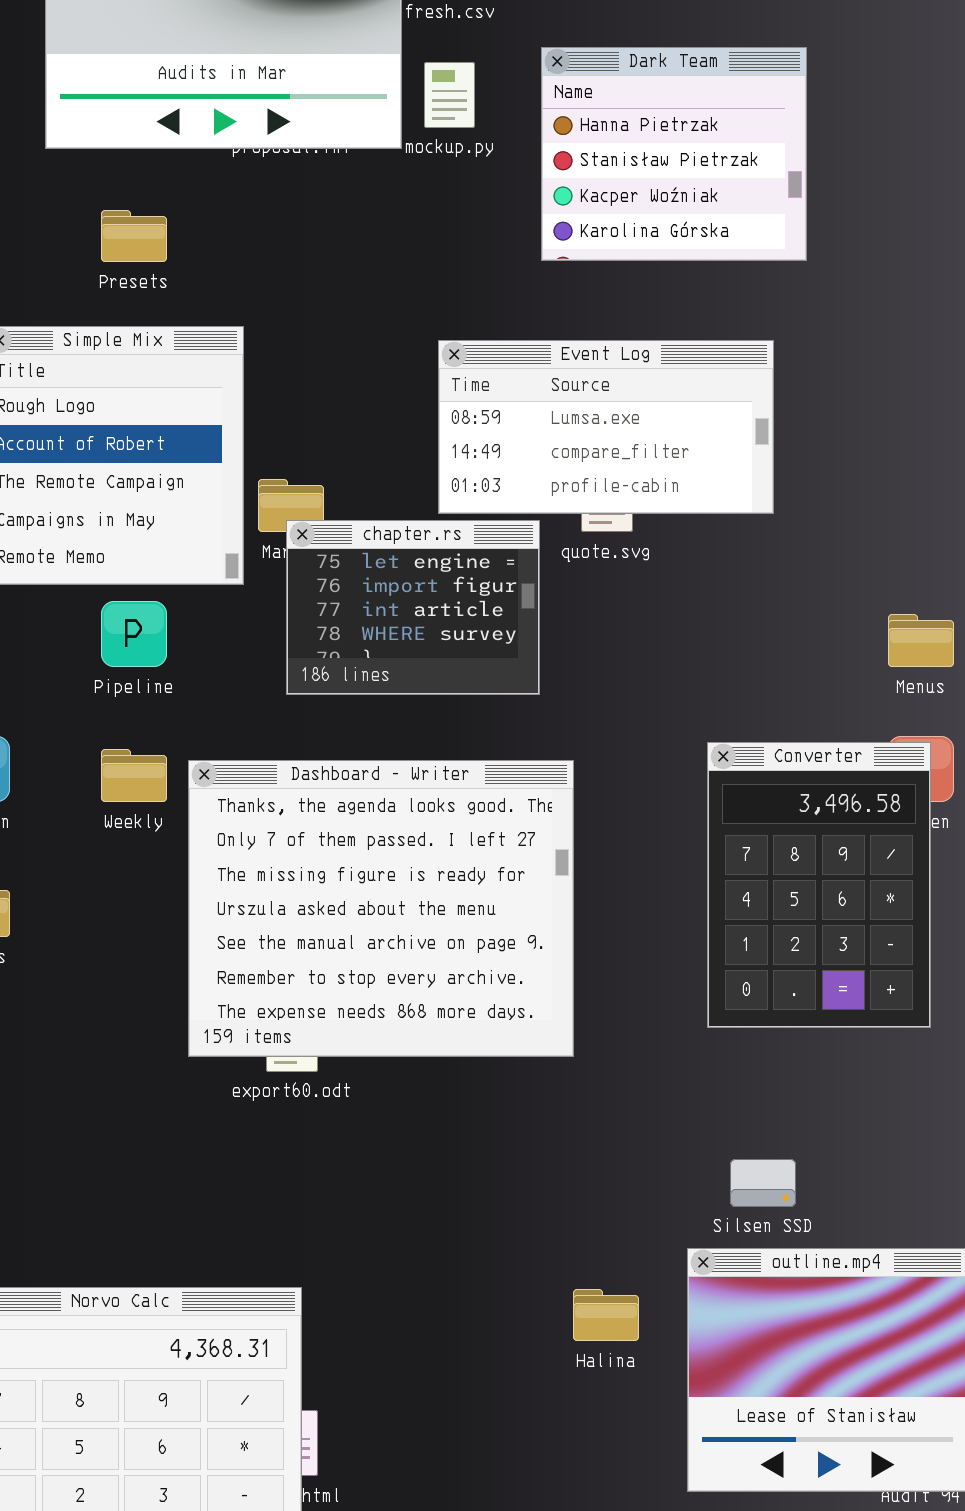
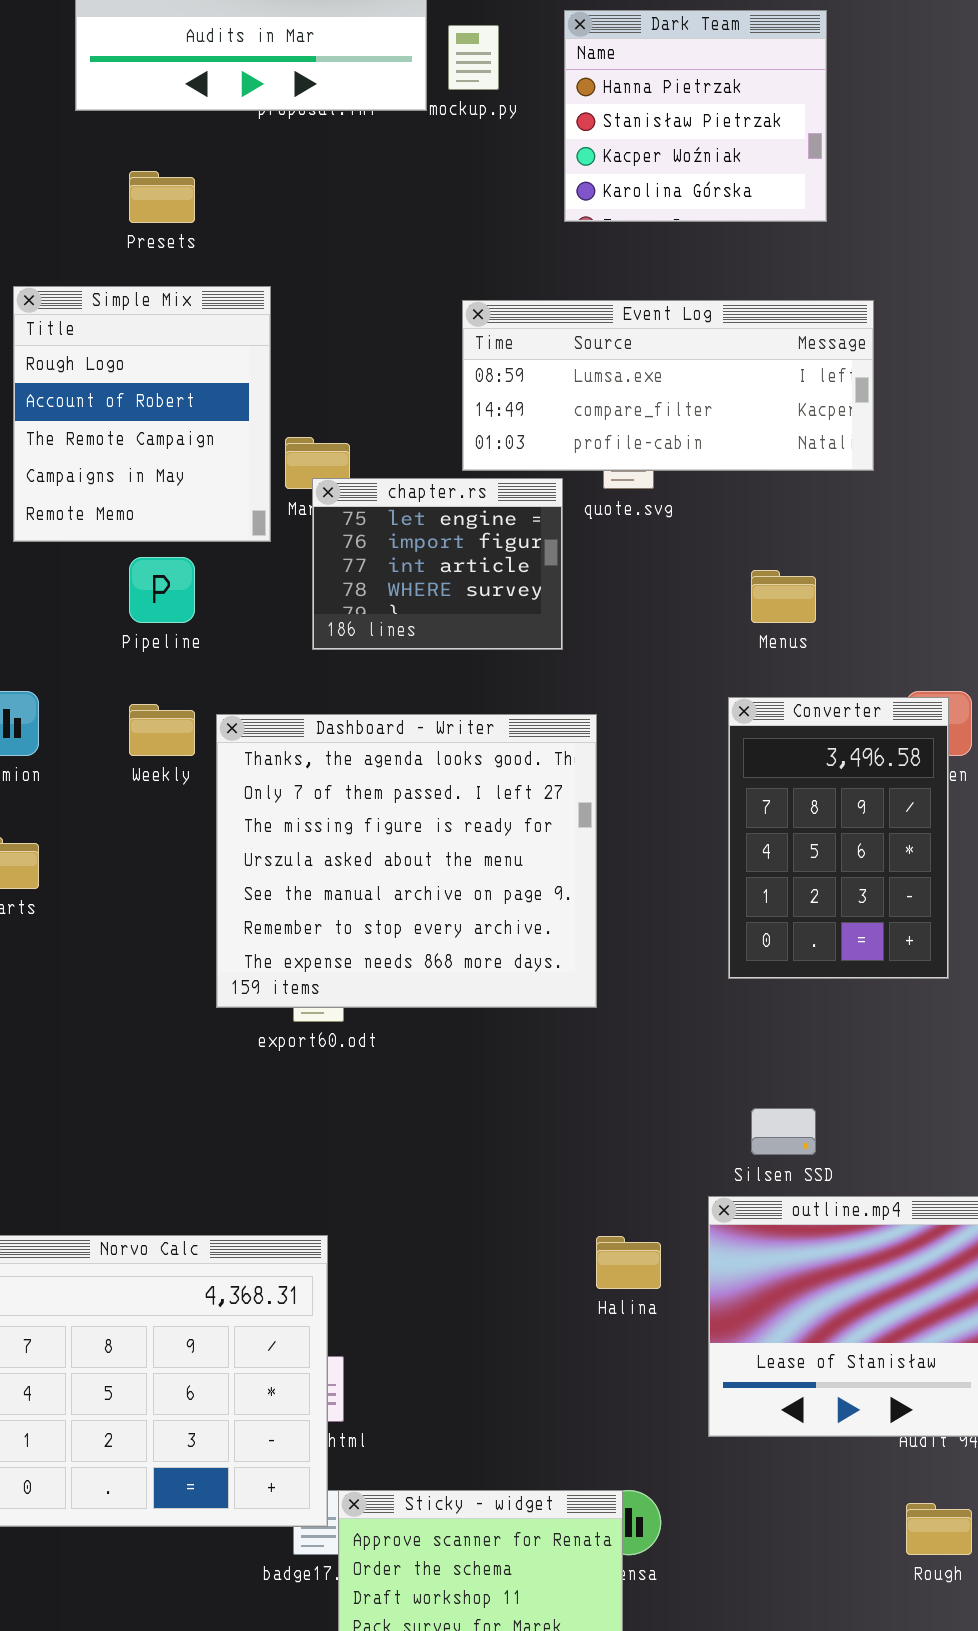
Event Log: [438,340,774,514] -> [462,300,874,471], resized
Menus: [888,614,954,667] -> [751,570,816,623], moved

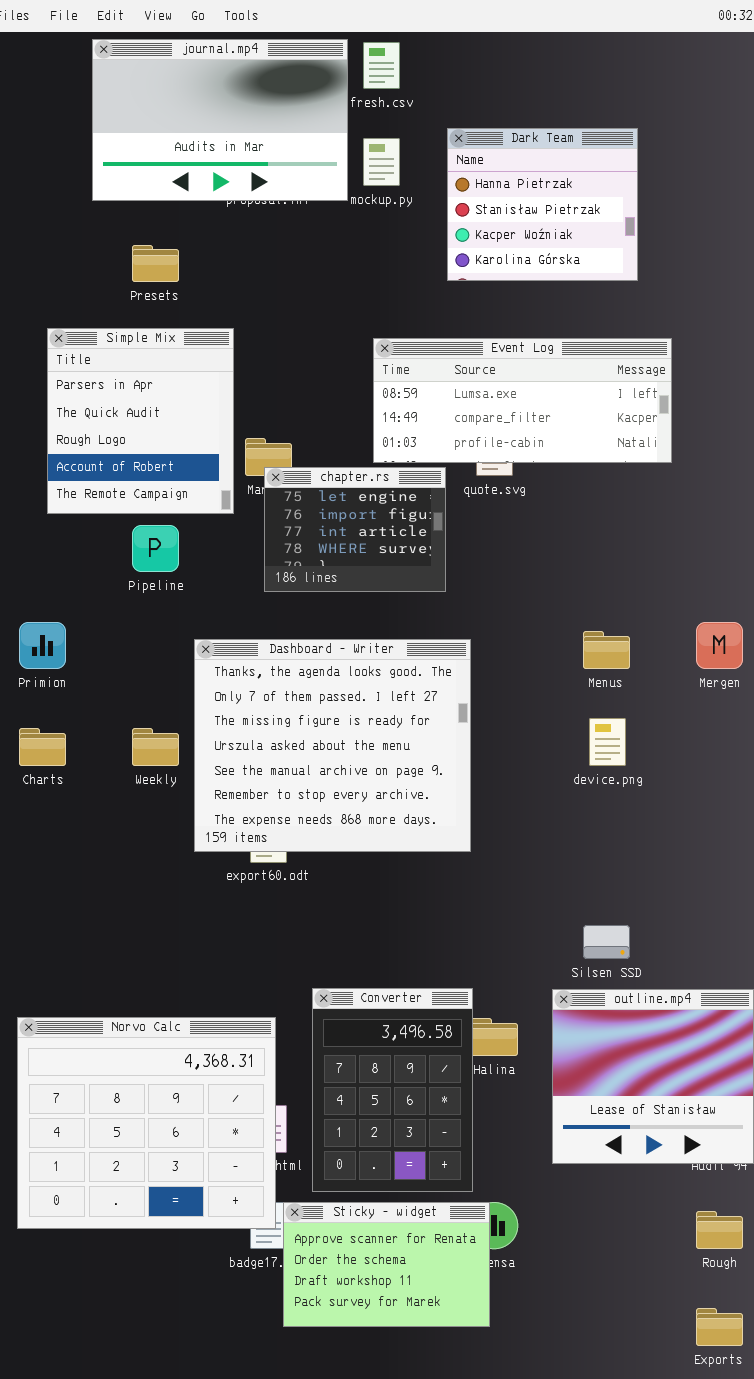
Simple Mix: [13,286,271,542] -> [47,328,234,514], scrolled up 2 rows
Menus: [751,570,816,623] -> [583,631,630,669], moved
Converter: [728,697,949,979] -> [312,988,473,1192], moved
Weekly: [129,704,195,756] -> [132,728,179,766], moved

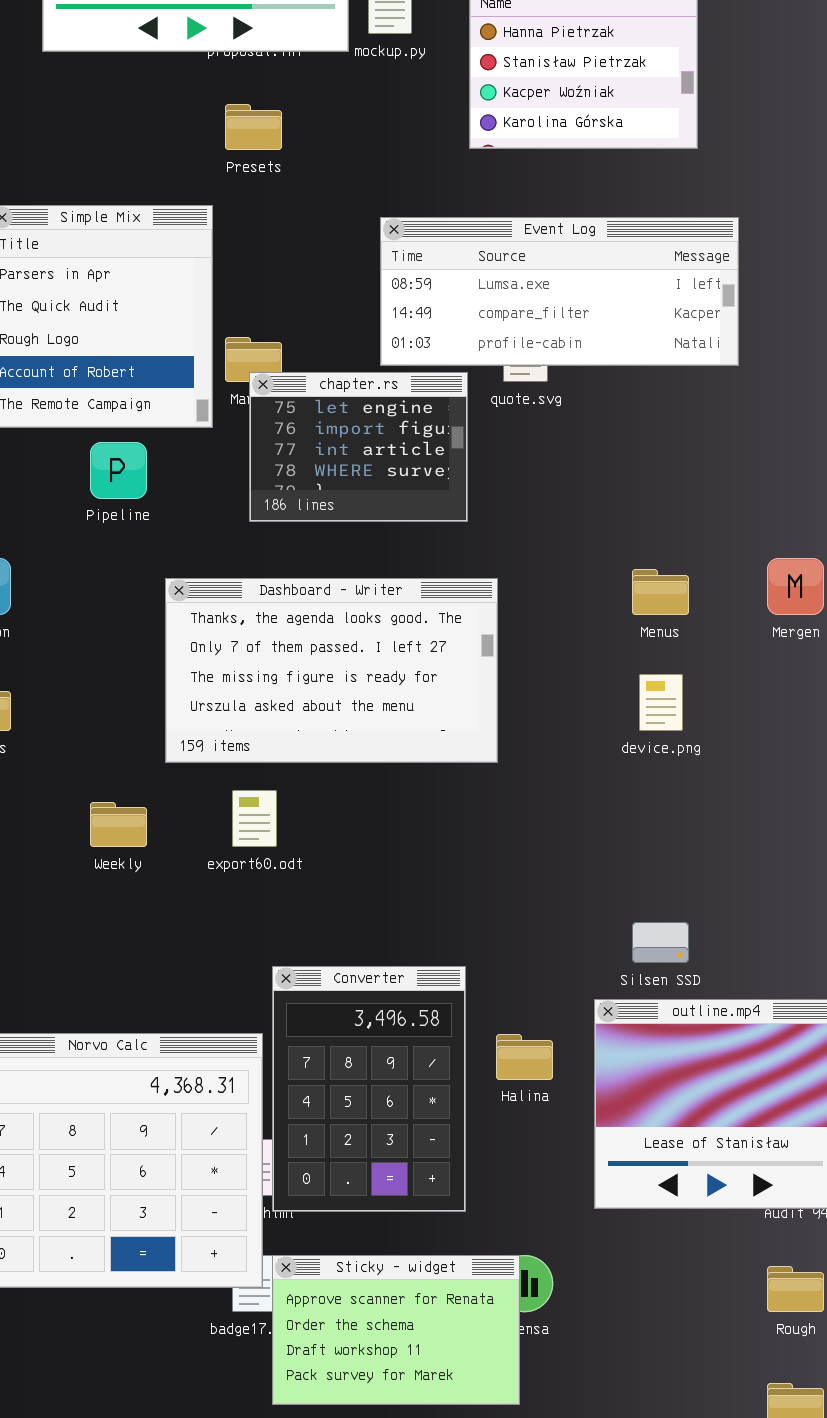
Presets: [132,245,179,282] -> [225,104,282,150], moved
Dashboard - Writer: [194,639,471,852] -> [165,578,498,763], resized
Weekly: [132,728,179,766] -> [90,802,147,847], moved
Converter: [312,988,473,1192] -> [272,966,466,1212], moved

